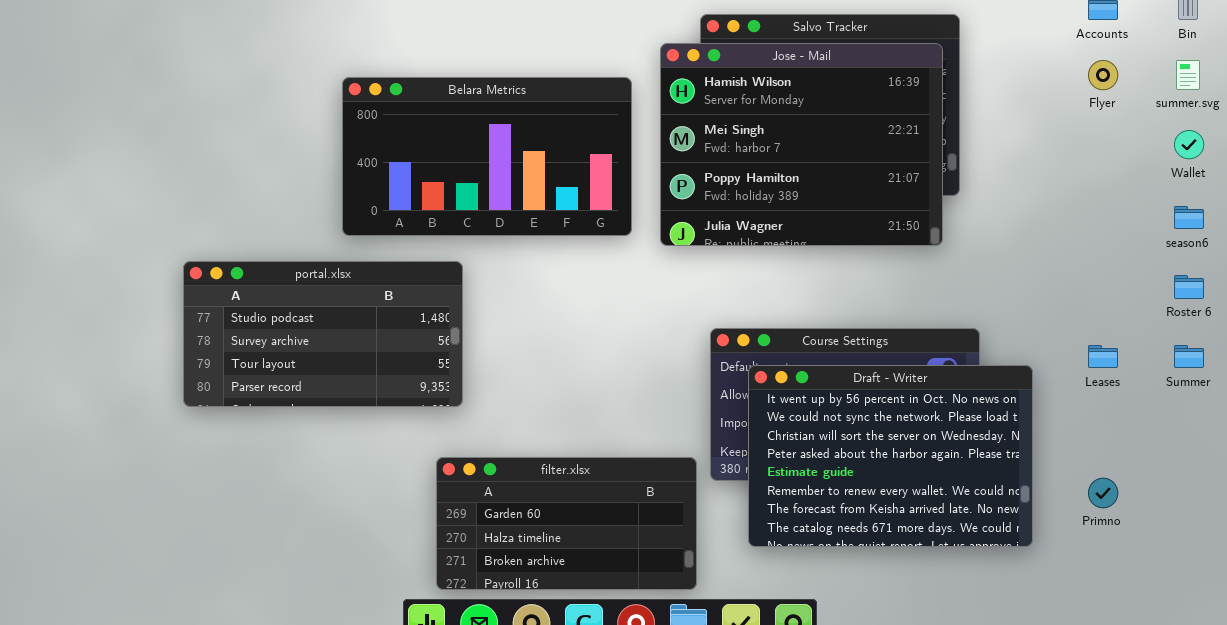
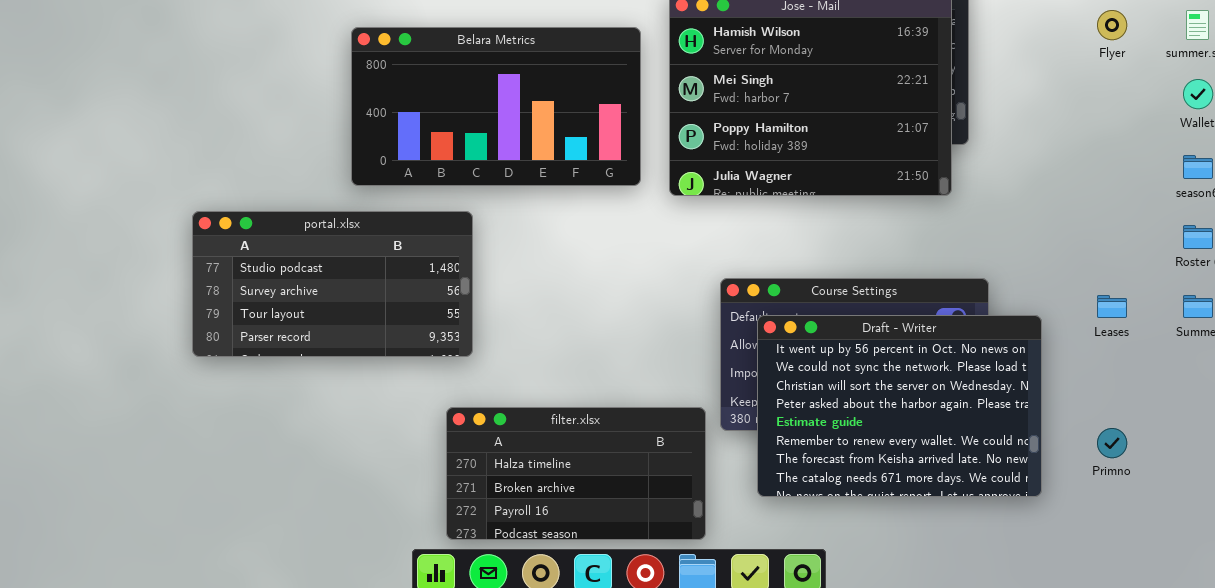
filter.xlsx: [436,457,697,590] -> [446,407,706,540], scrolled down 1 row

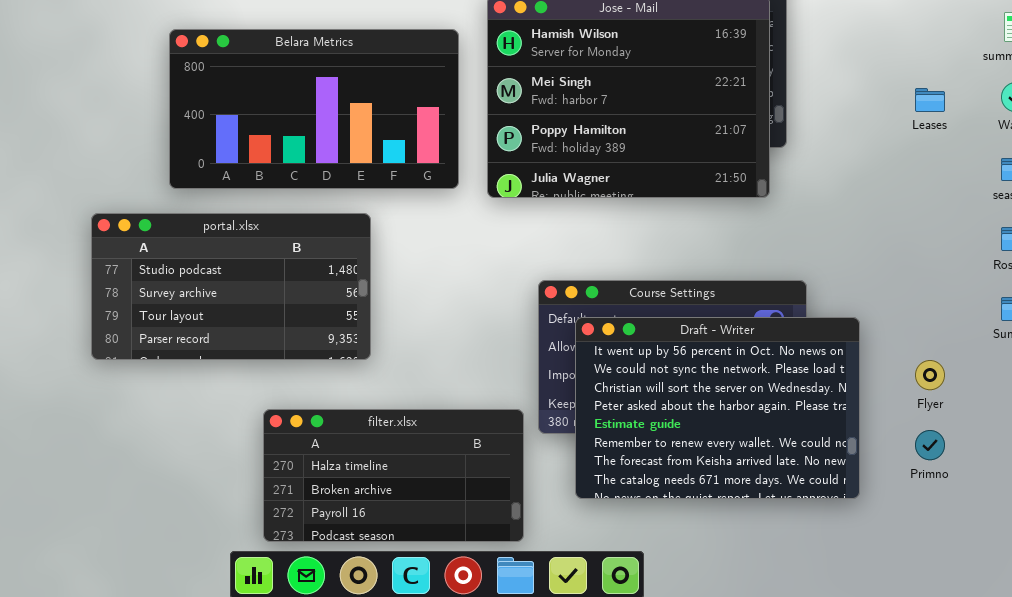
Flyer: [1097,10,1127,40] -> [915,360,945,390], moved
portal.xlsx: [192,211,473,357] -> [91,213,371,360], moved
Leases: [1097,295,1127,318] -> [915,88,945,112], moved

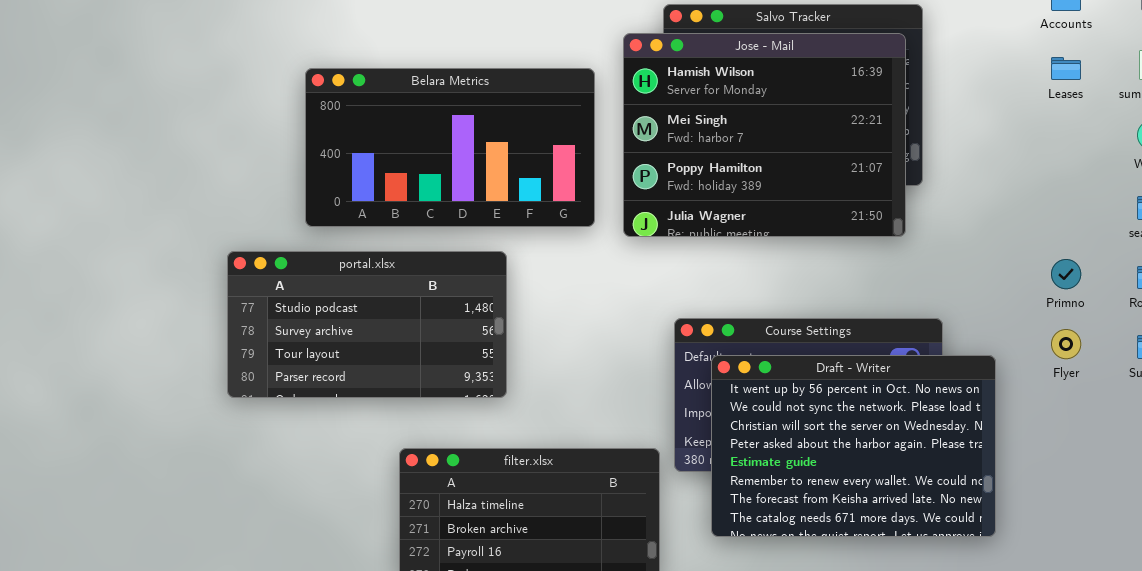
Leases: [915,88,945,112] -> [1051,57,1081,80], moved
Flyer: [915,360,945,390] -> [1051,329,1081,359], moved
Primno: [915,430,945,460] -> [1051,259,1081,289], moved

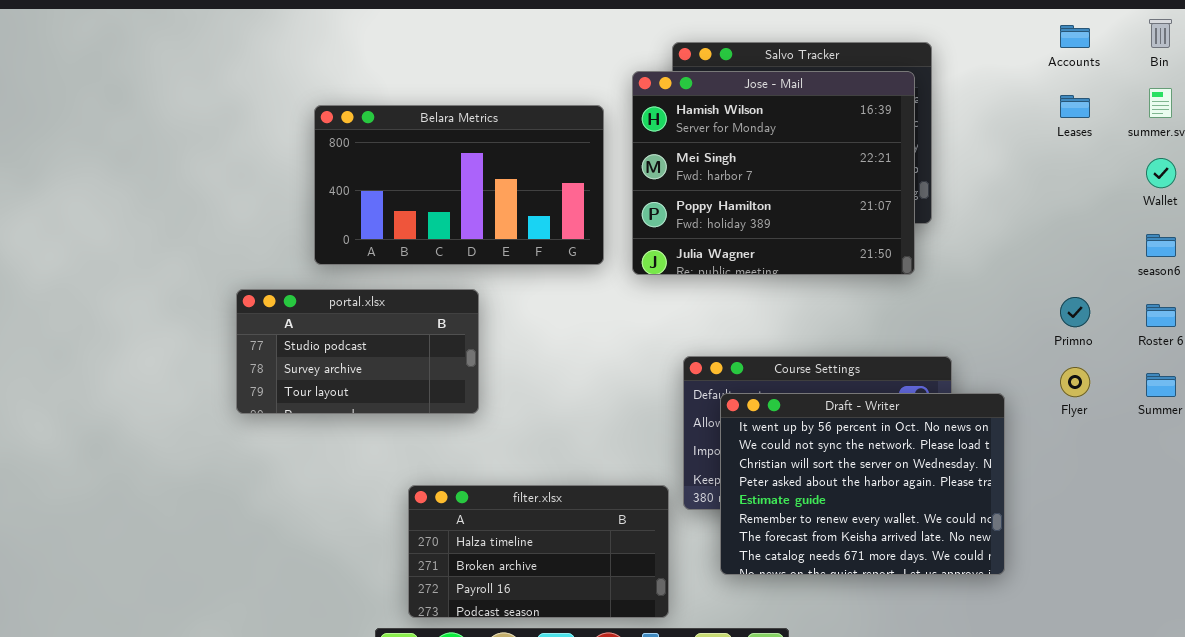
portal.xlsx: [227,251,507,398] -> [236,289,479,414], resized

